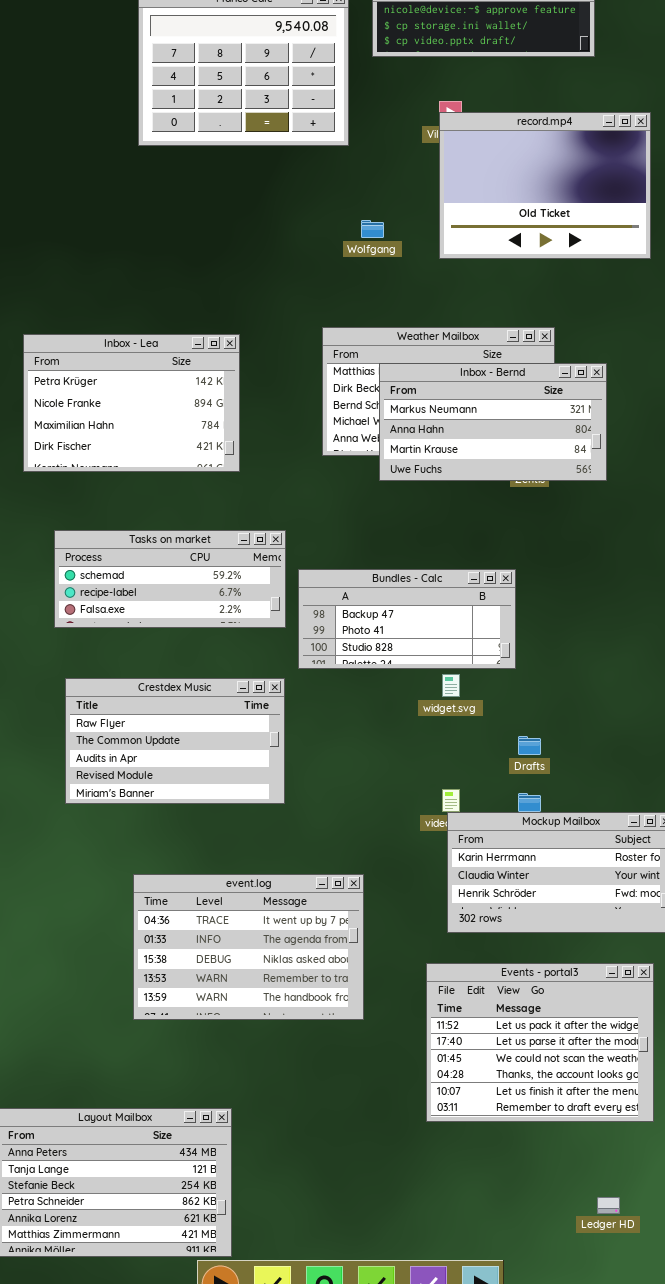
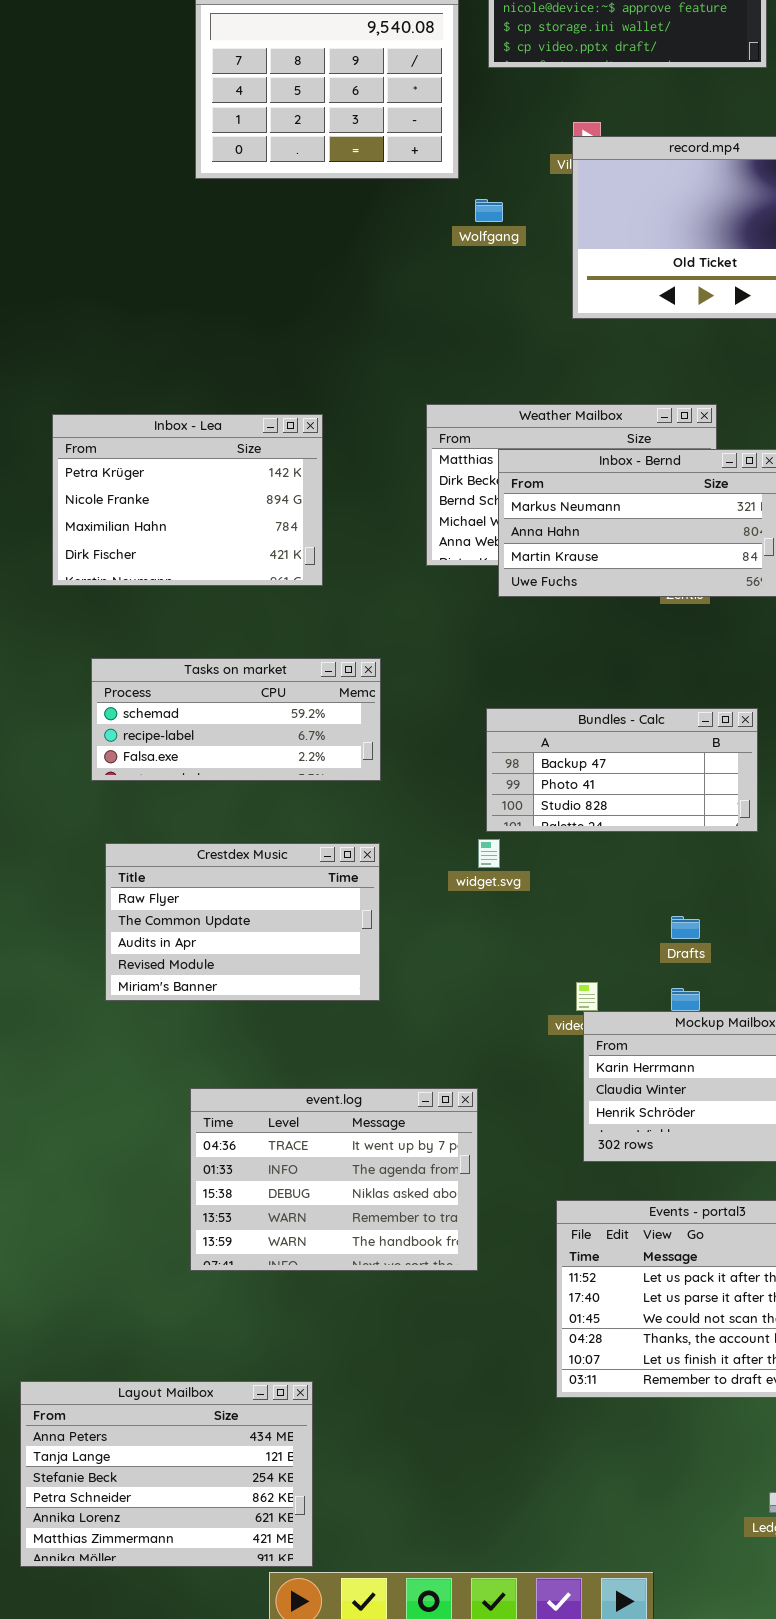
Wolfgang: [361,220,384,238] -> [475,199,503,222], moved
Bundles - Calc: [298,569,516,669] -> [486,708,758,832], moved
widget.svg: [442,674,460,697] -> [478,839,500,868], moved

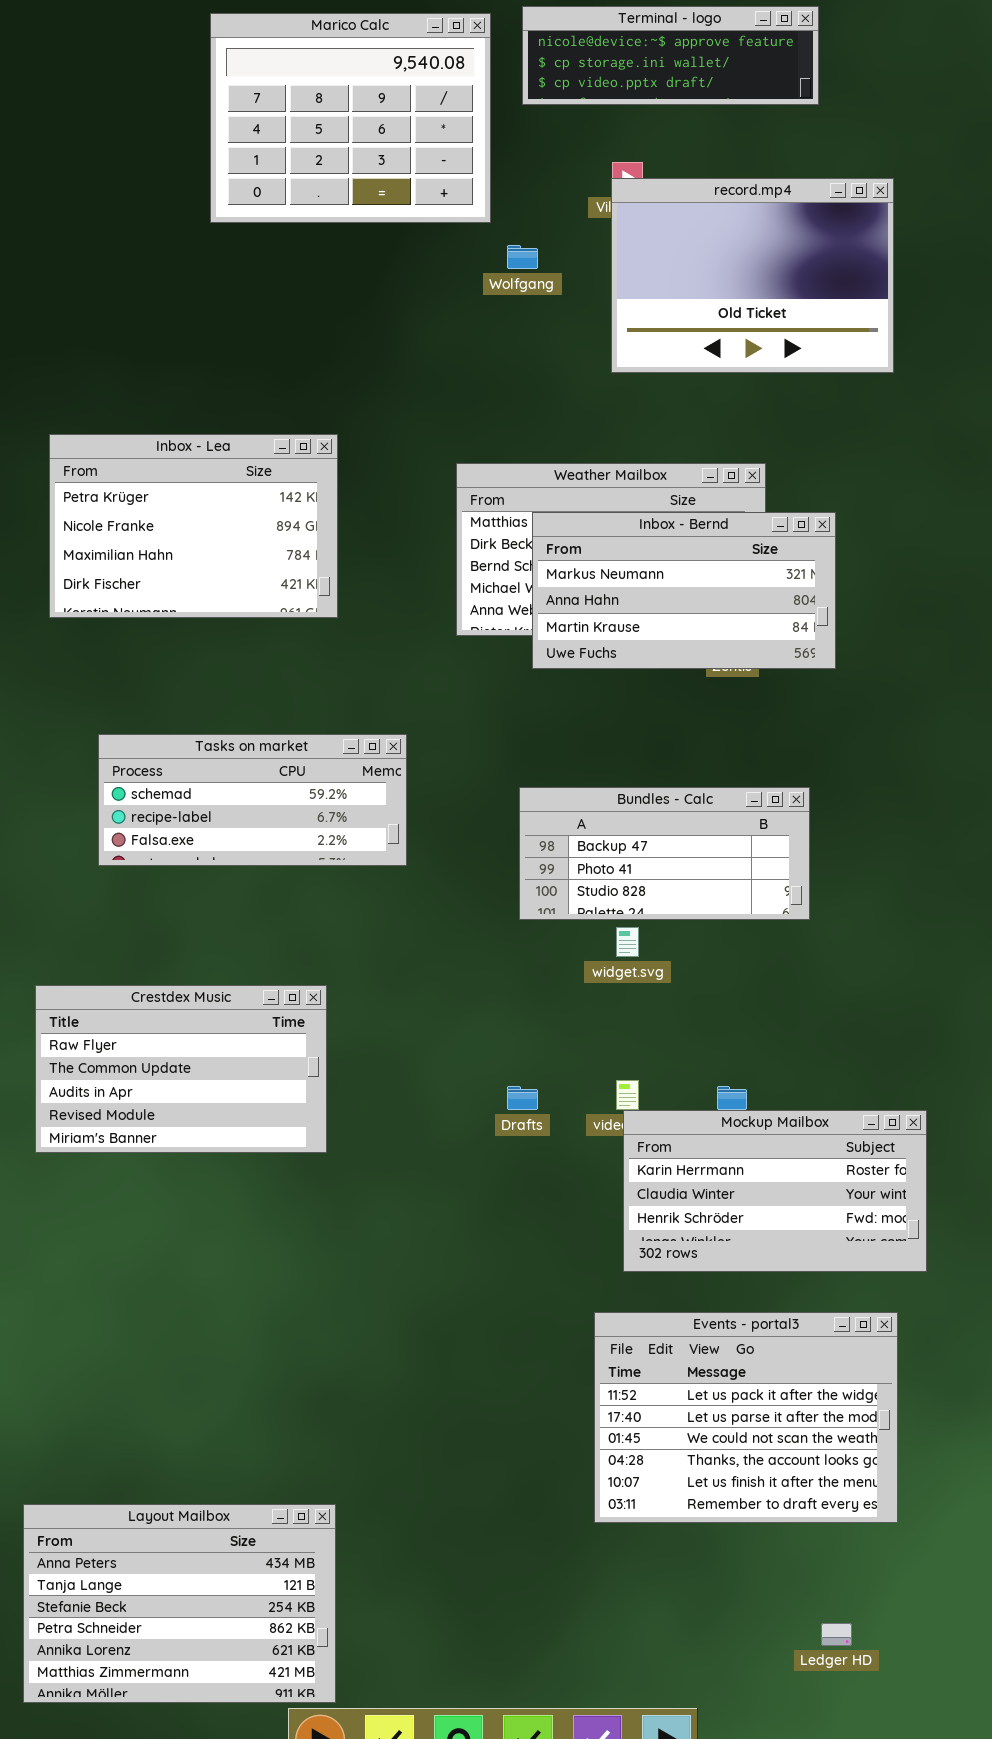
Inbox - Lea: [52,414,323,586] -> [49,434,338,618], moved
widget.svg: [478,839,500,868] -> [616,927,639,957], moved
Crestdex Music: [105,843,380,1001] -> [35,985,327,1153], moved
Drafts: [671,916,700,939] -> [507,1086,538,1110], moved
event.log: [190,1088,478,1271] -> none, closed

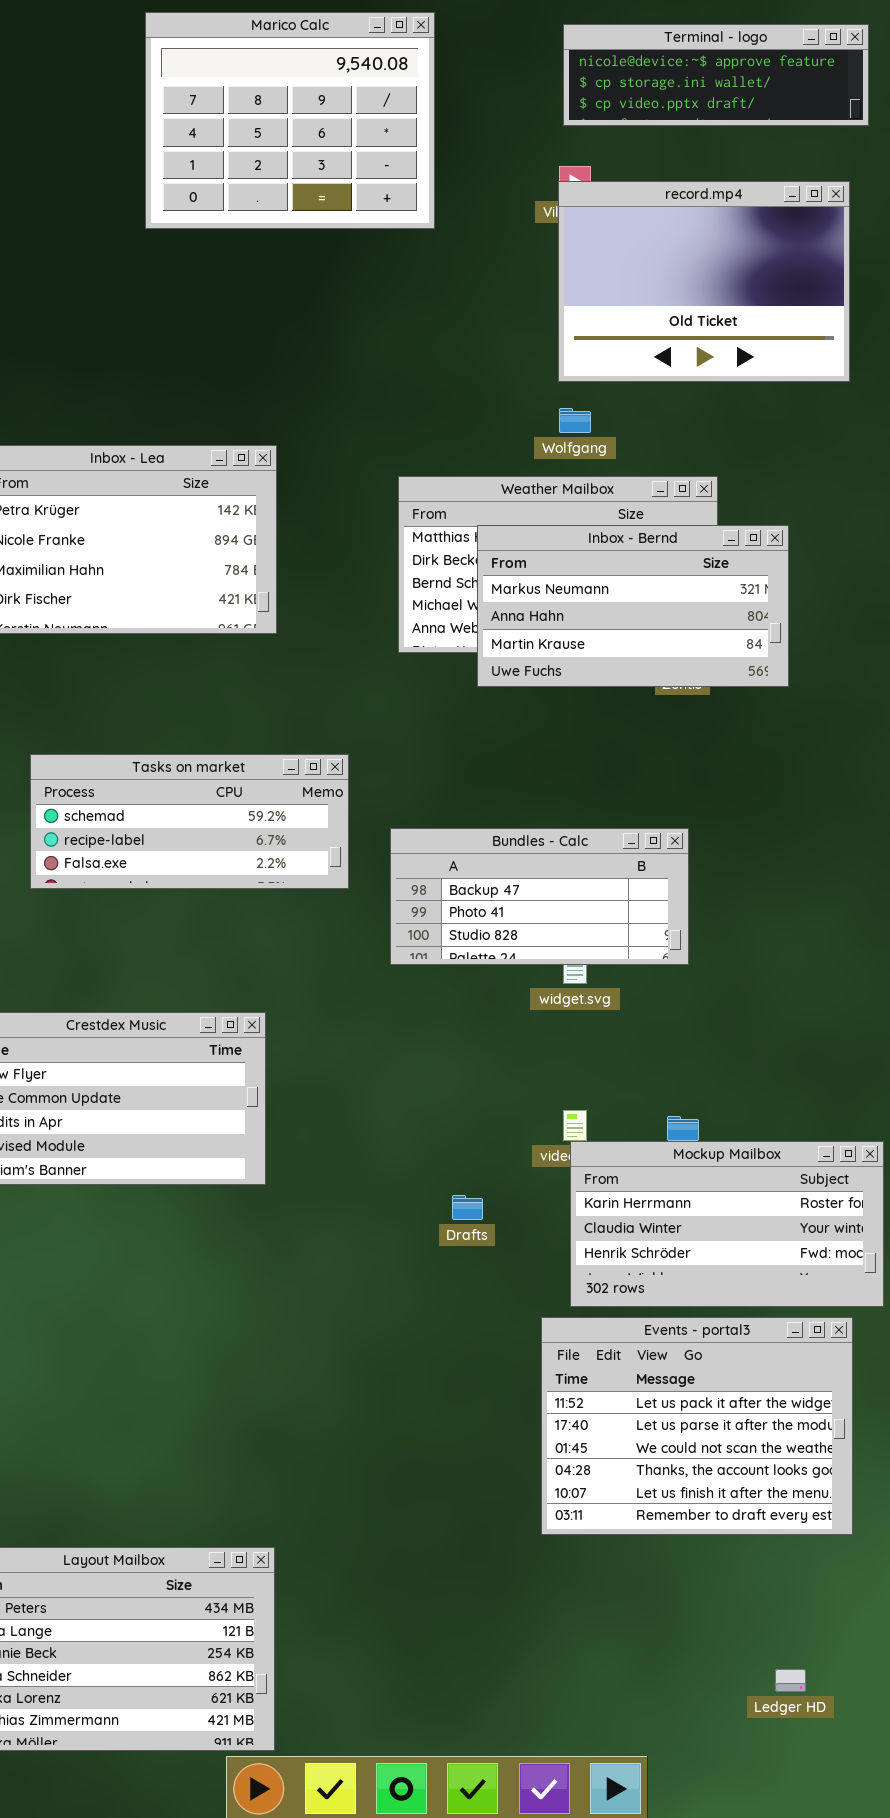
Terminal - logo: [522,6,819,105] -> [563,24,869,126], moved
Wolfgang: [507,245,538,269] -> [559,408,591,433], moved
Bundles - Calc: [519,787,810,920] -> [390,828,689,965], moved
Drafts: [507,1086,538,1110] -> [452,1195,483,1220], moved
Events - portal3: [594,1312,898,1523] -> [541,1317,853,1535], moved

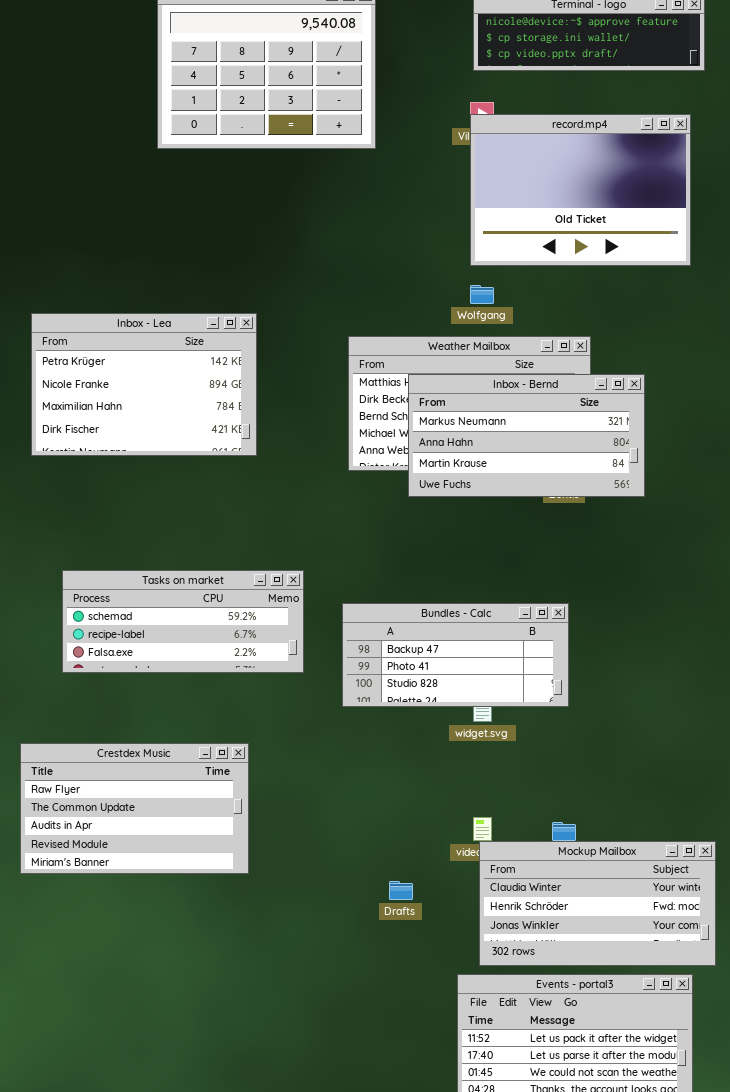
Tasks on market: [30,754,349,889] -> [62,570,304,673], moved
Mockup Mailbox: [570,1141,884,1307] -> [479,841,716,966], scrolled down 1 row

